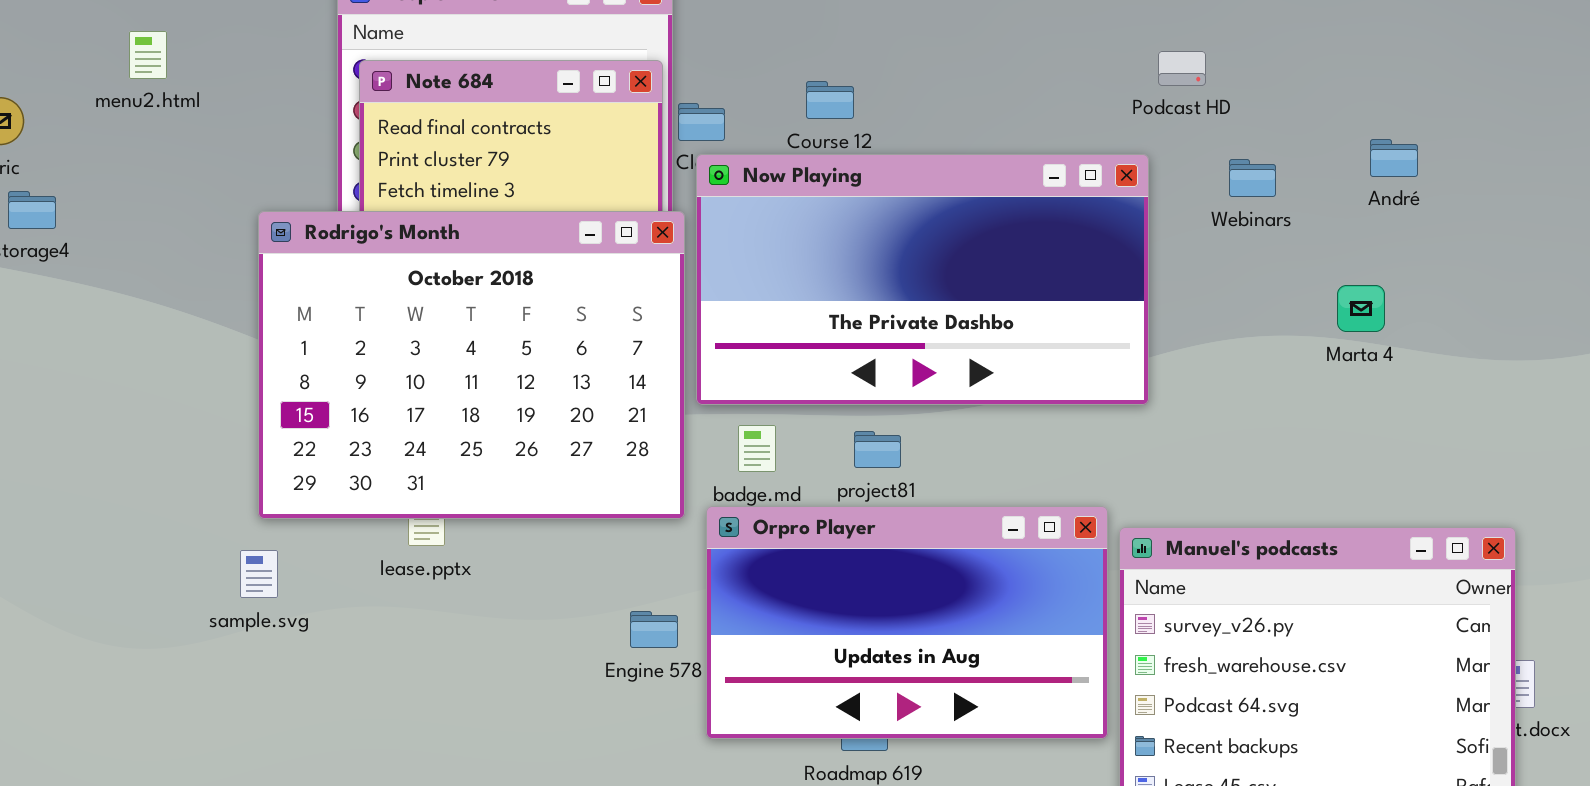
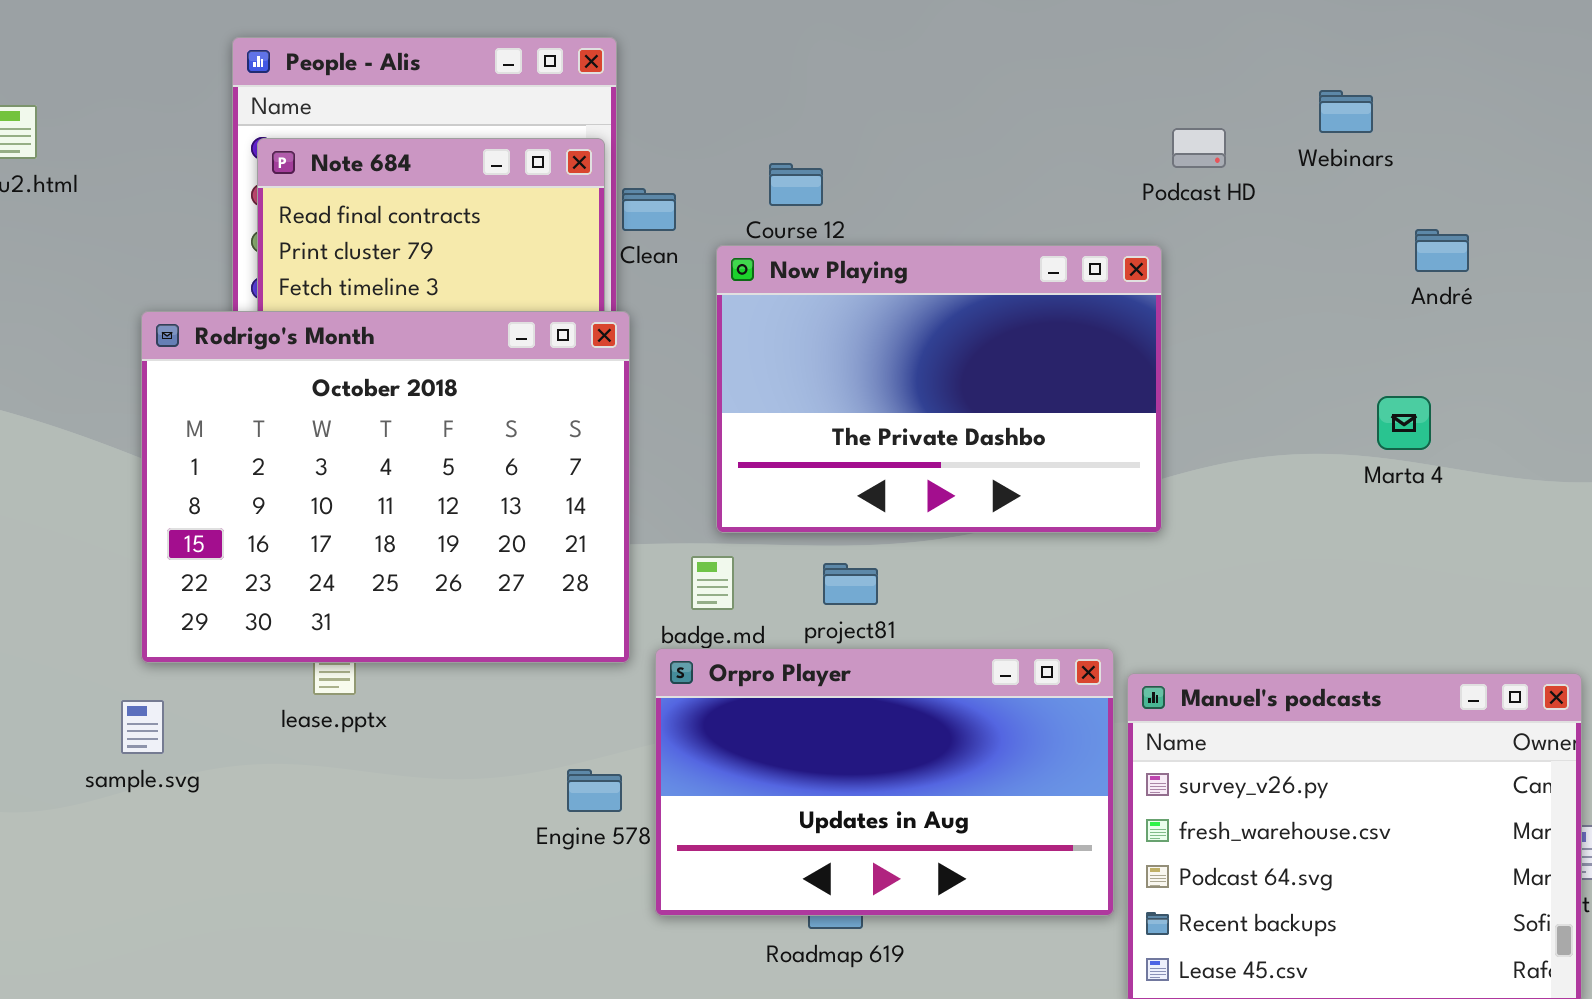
Now Playing: [696,154,1149,405] -> [716,245,1162,533], resized
Webinars: [1229,159,1276,197] -> [1319,90,1373,133], moved

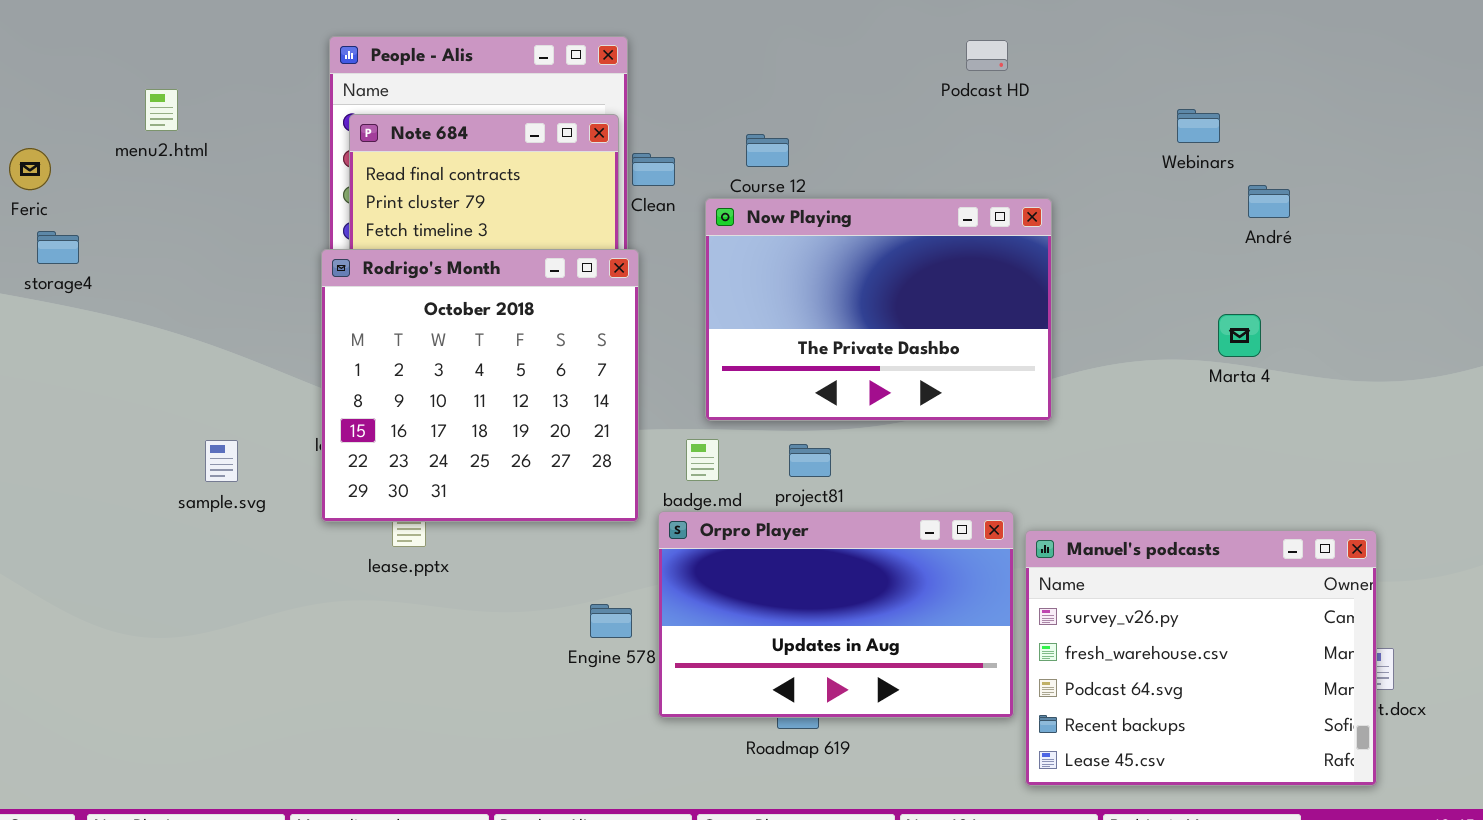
Webinars: [1319,90,1373,133] -> [1177,109,1220,143], moved
Podcast HD: [1172,128,1226,168] -> [966,40,1008,71], moved
Rodrigo's Month: [141,311,630,663] -> [321,249,639,522], resized
sample.svg: [121,700,164,754] -> [205,440,238,482], moved

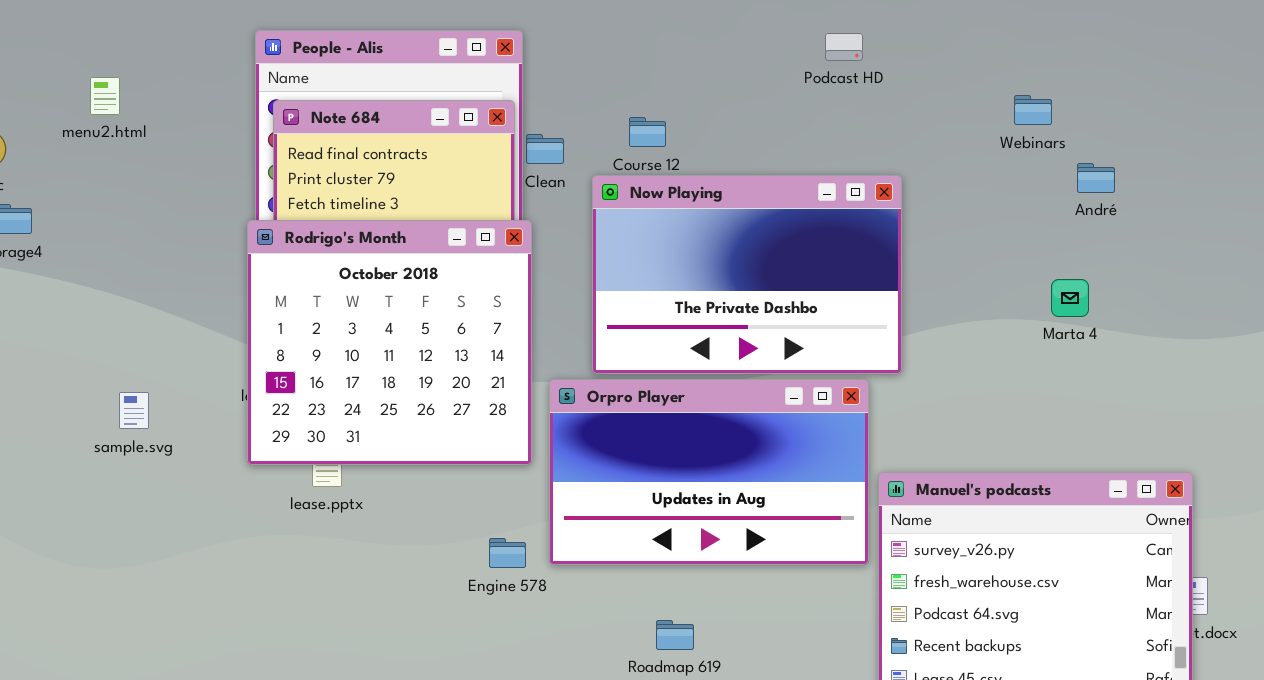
sample.svg: [205,440,238,482] -> [119,392,149,429], moved
Orpro Player: [658,511,1014,718] -> [549,379,869,565], moved

